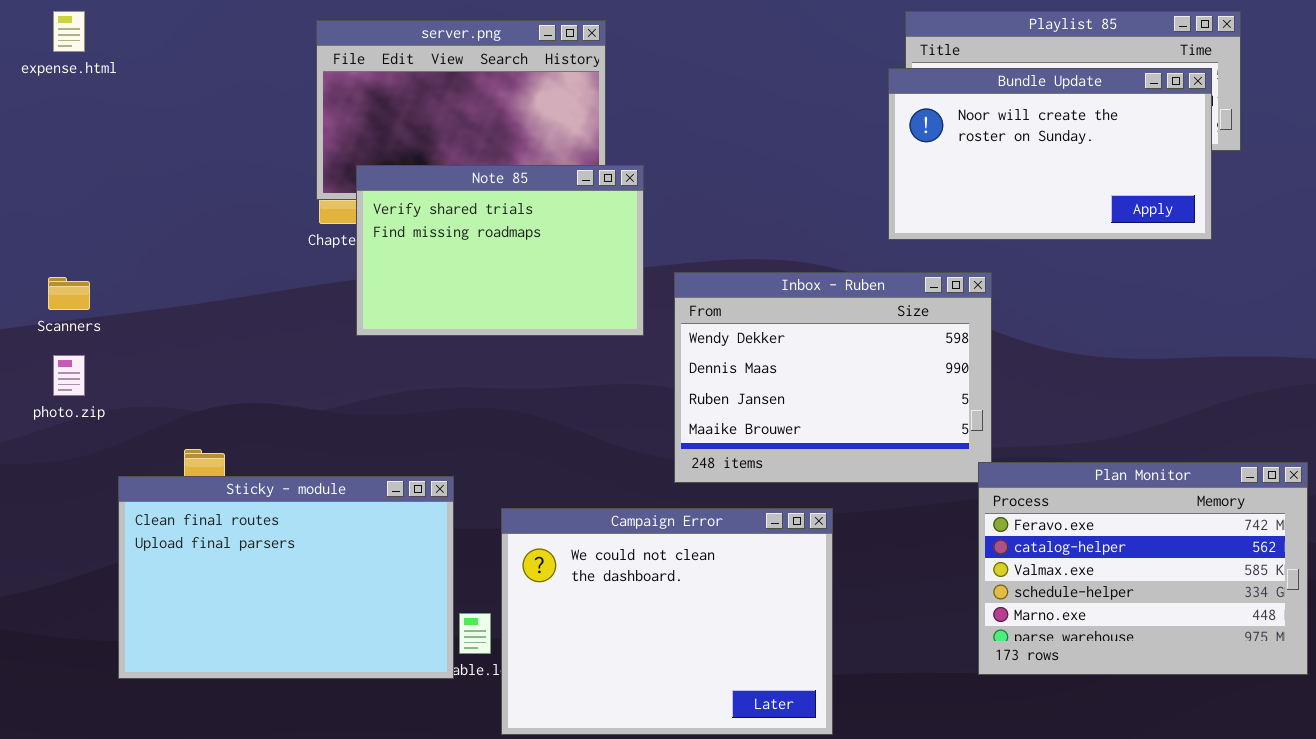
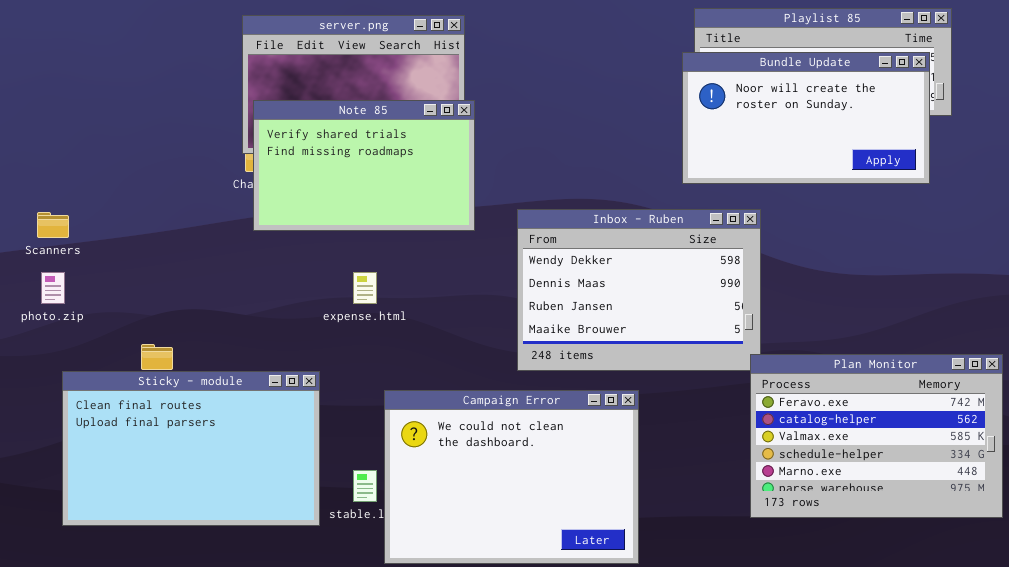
expense.html: [53,11,85,52] -> [353,272,377,304], moved
Note 85: [356,165,644,336] -> [253,100,475,231], moved
Sticky - module: [118,476,454,679] -> [62,371,320,526], moved

